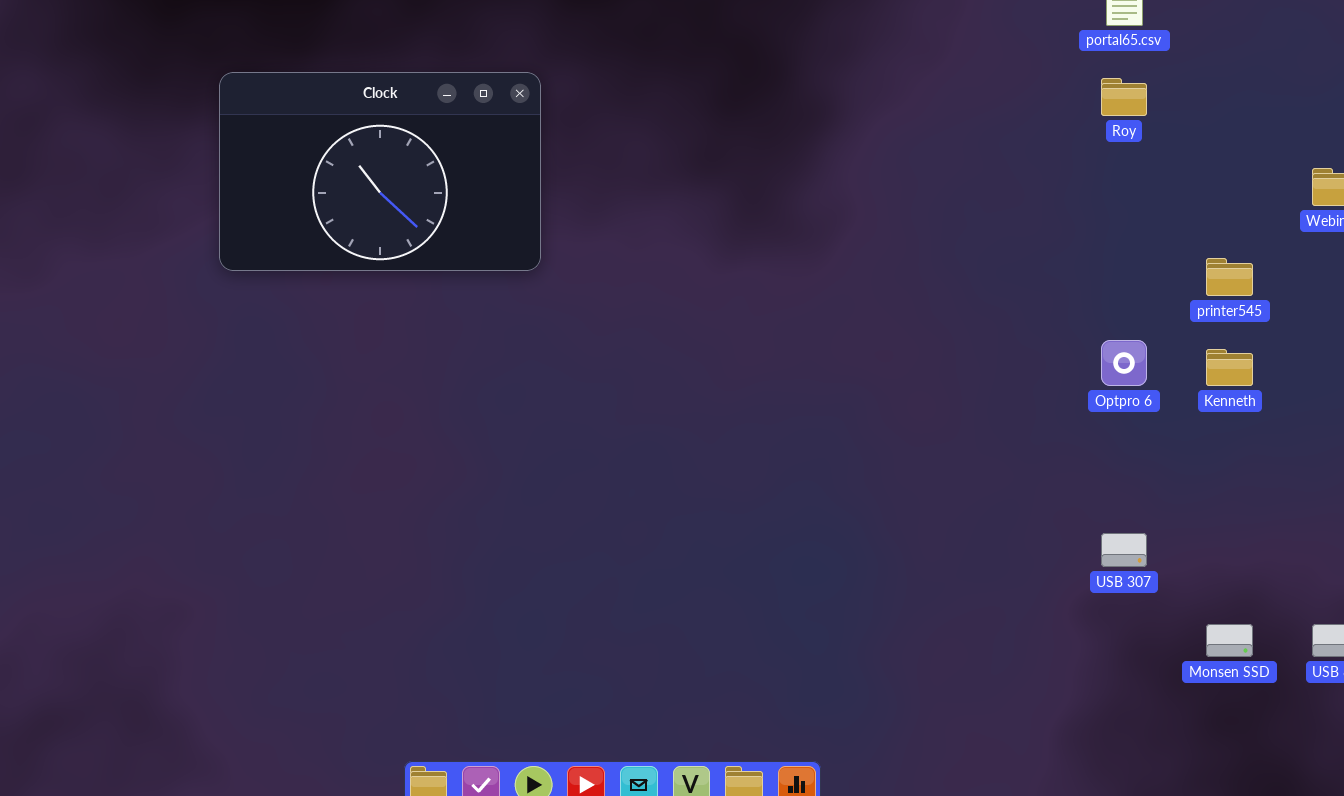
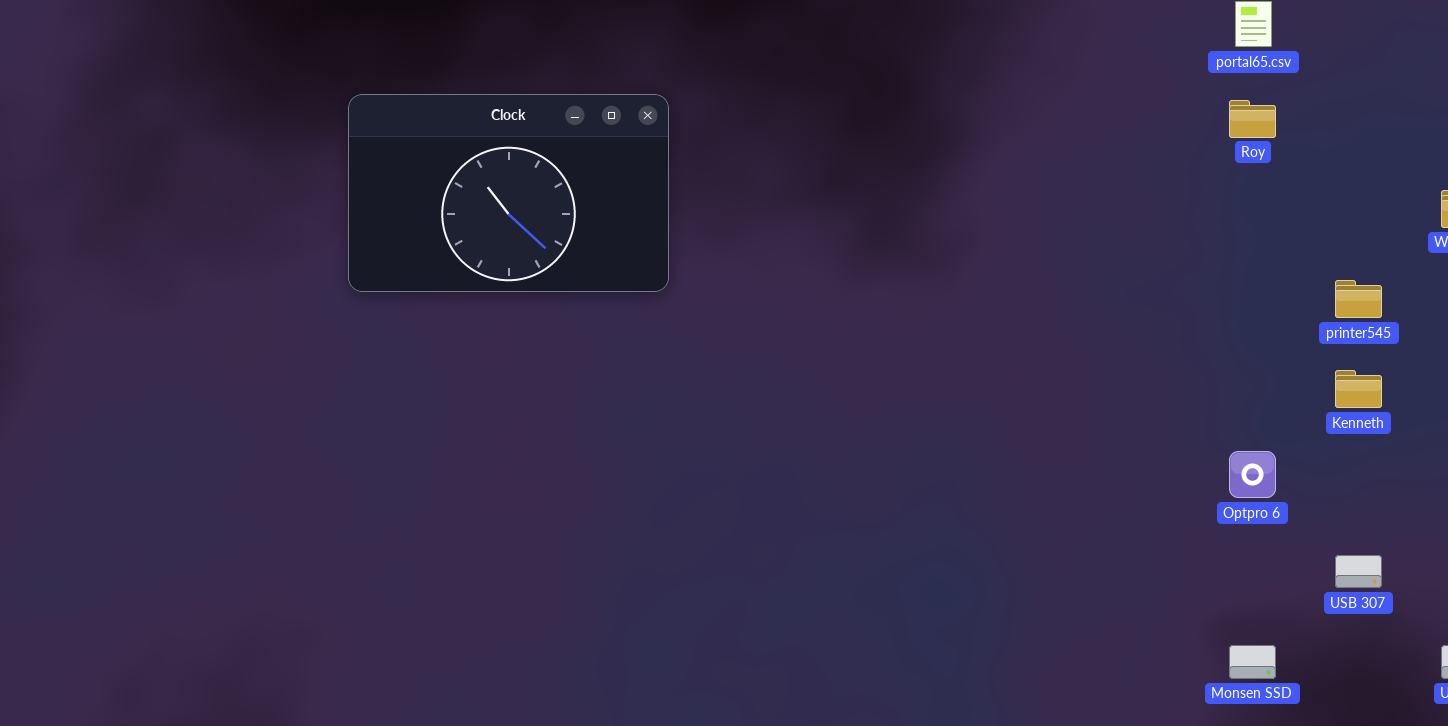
Optpro 6: [1101,340,1147,386] -> [1229,451,1276,498], moved
USB 307: [1101,533,1147,567] -> [1335,555,1382,588], moved
Monsen SSD: [1206,624,1253,657] -> [1229,645,1276,679], moved

